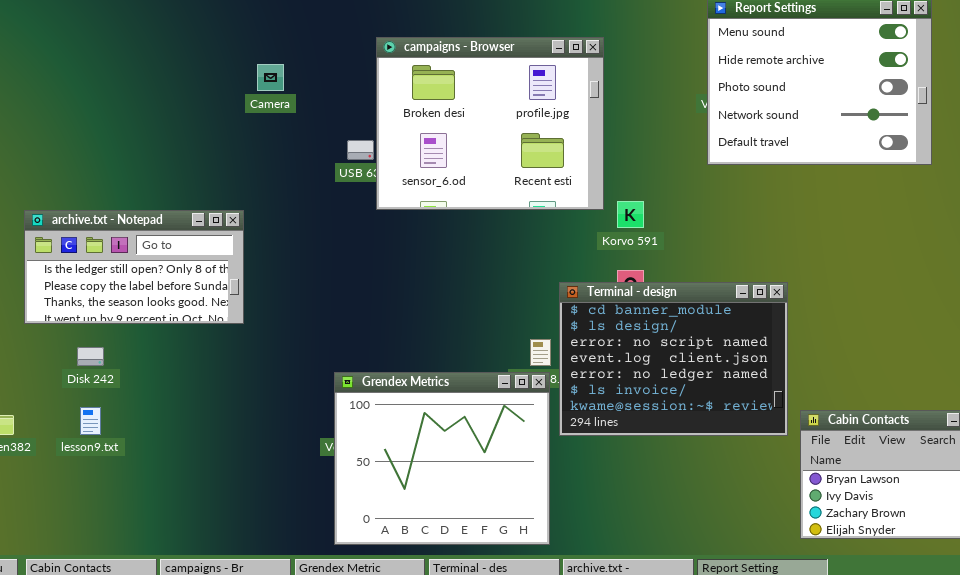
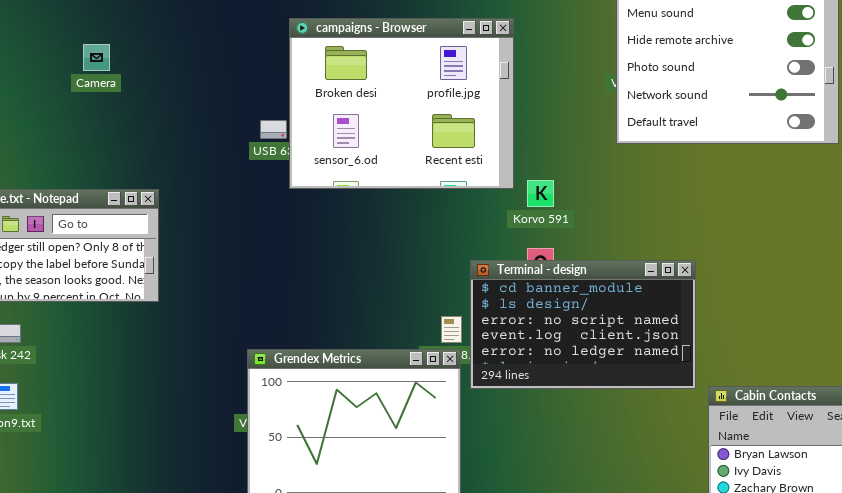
Camera: [257,64,284,91] -> [83,44,110,71], moved
Terminal - design: [559,282,788,436] -> [470,260,696,389], resized

